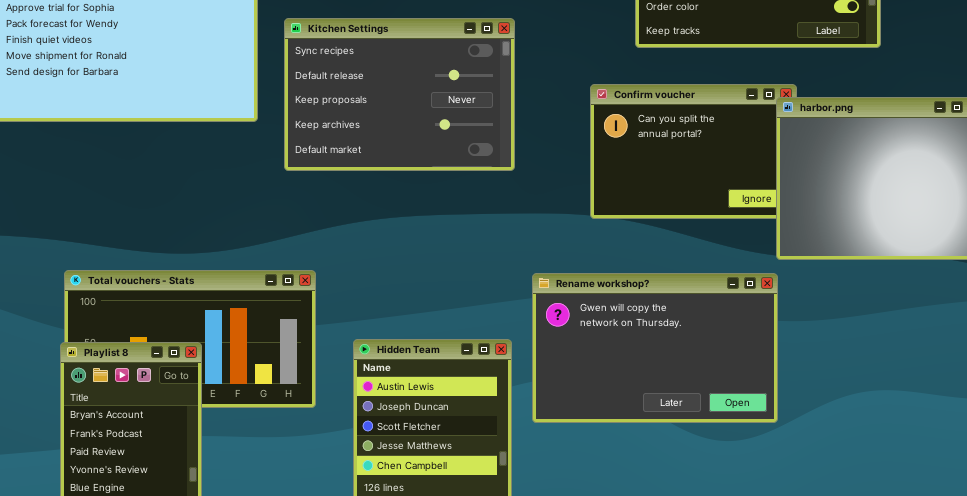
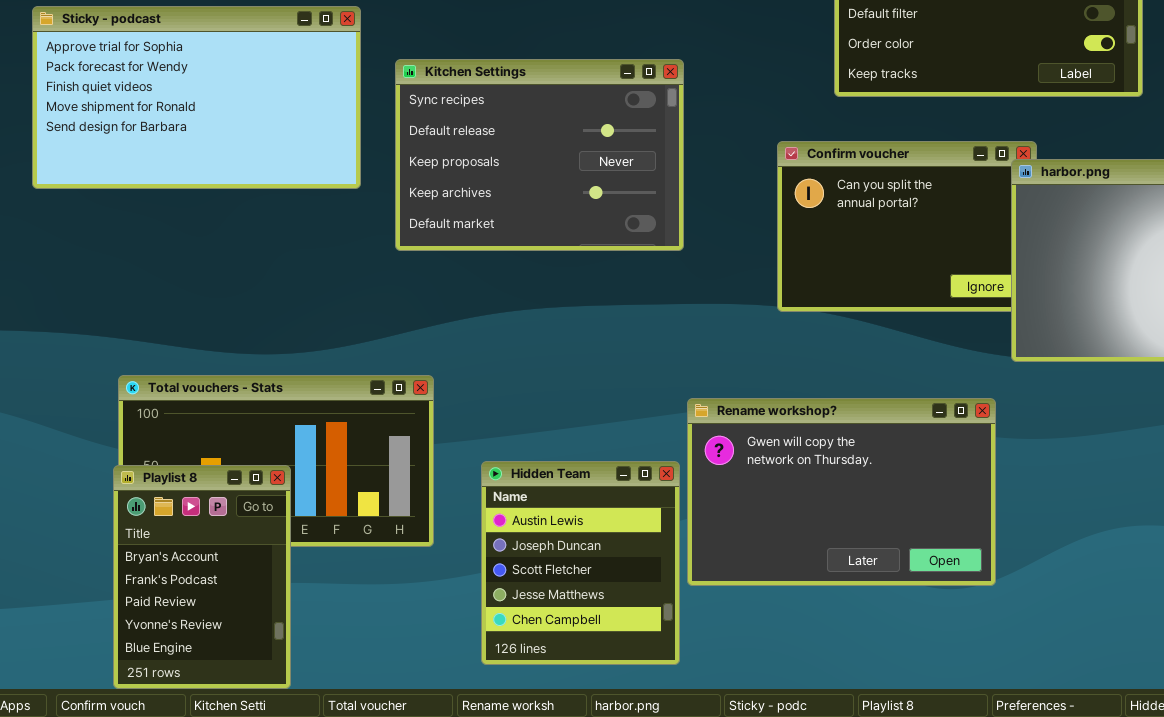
Rename workshop?: [532,273,778,423] -> [687,398,996,586], moved

